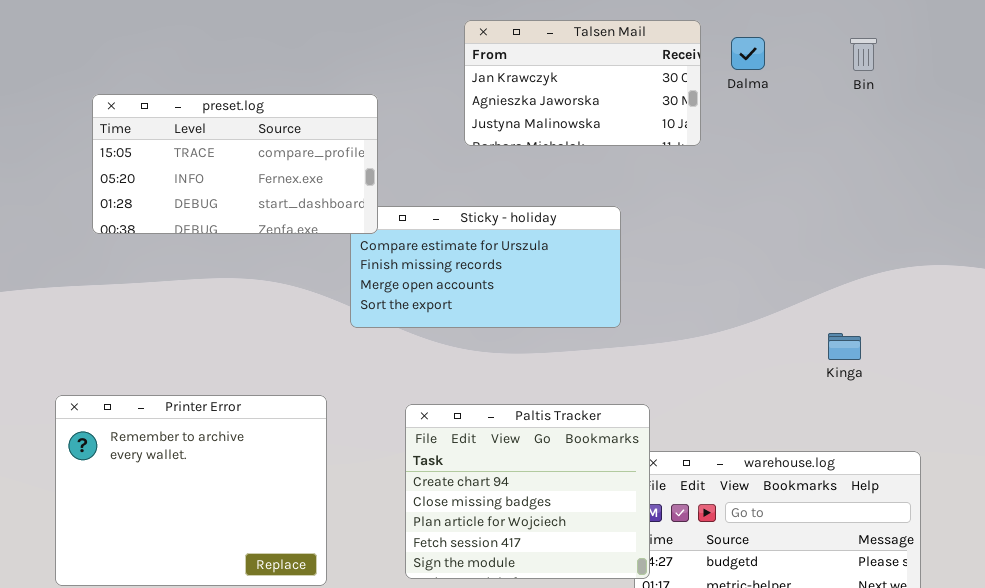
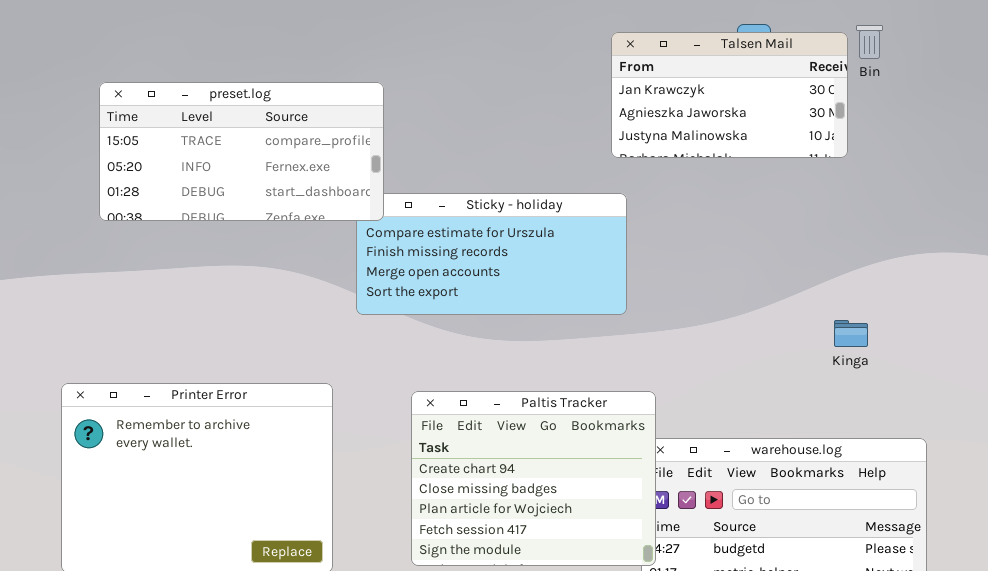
Talsen Mail: [464,20,701,146] -> [611,32,848,158], moved

